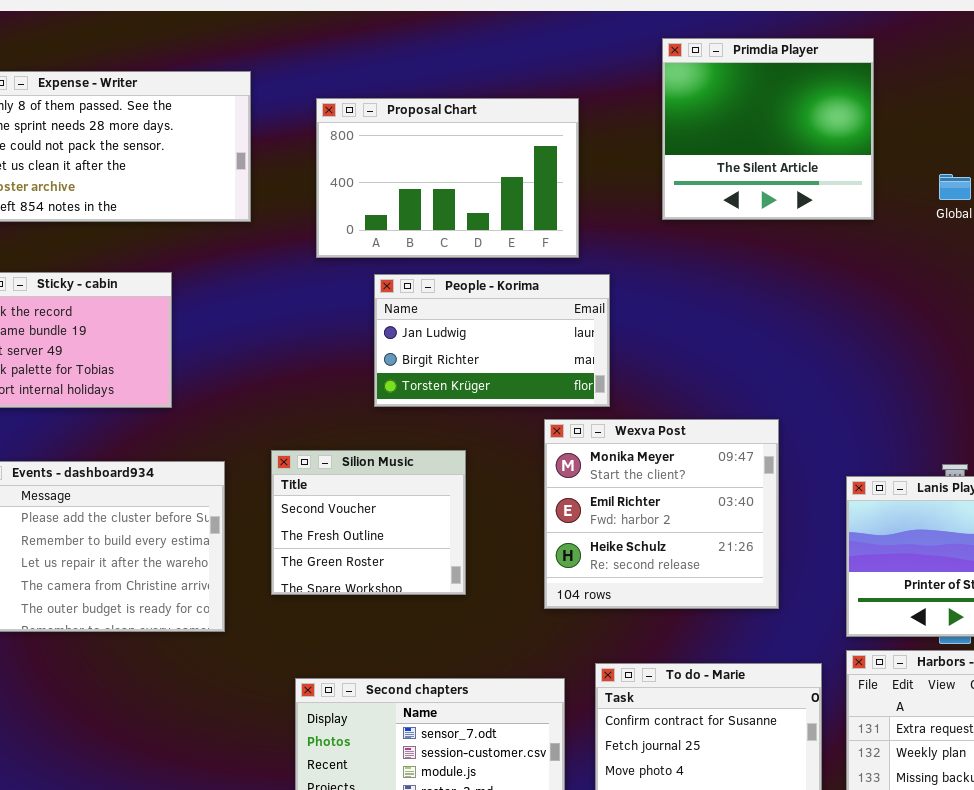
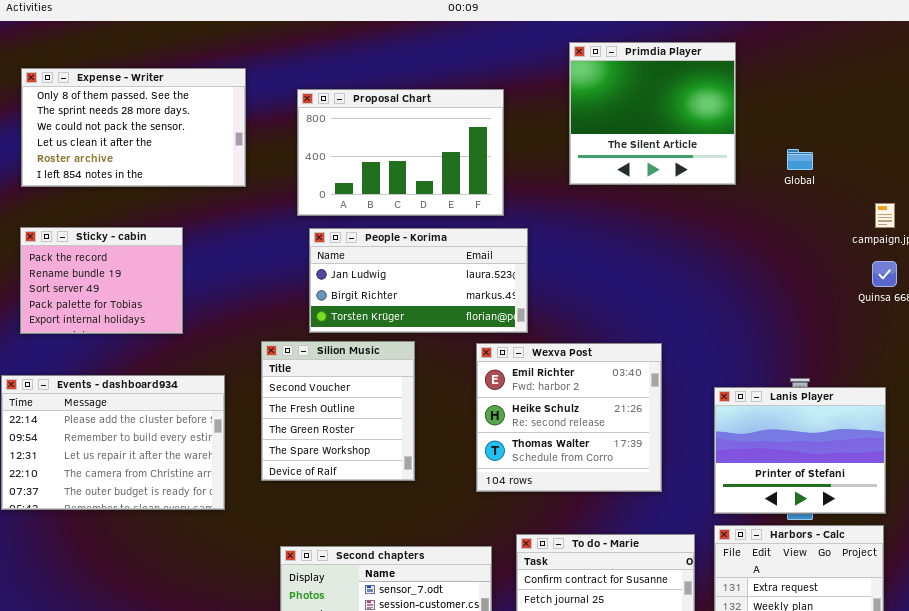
People - Korima: [374,274,610,407] -> [309,228,528,333], resized
Wexva Post: [544,419,779,609] -> [476,343,662,492], scrolled down 1 row
Silion Music: [271,450,466,595] -> [261,341,415,481], resized

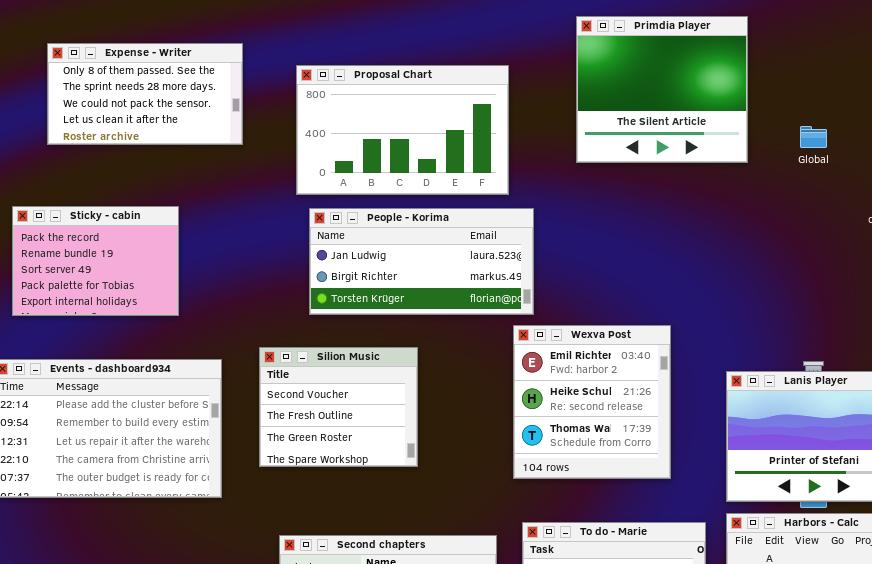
Expense - Writer: [21,68,246,187] -> [47,43,243,145], resized
Silion Music: [261,341,415,481] -> [259,347,418,467], resized
Wexva Post: [476,343,662,492] -> [513,325,671,479], resized

